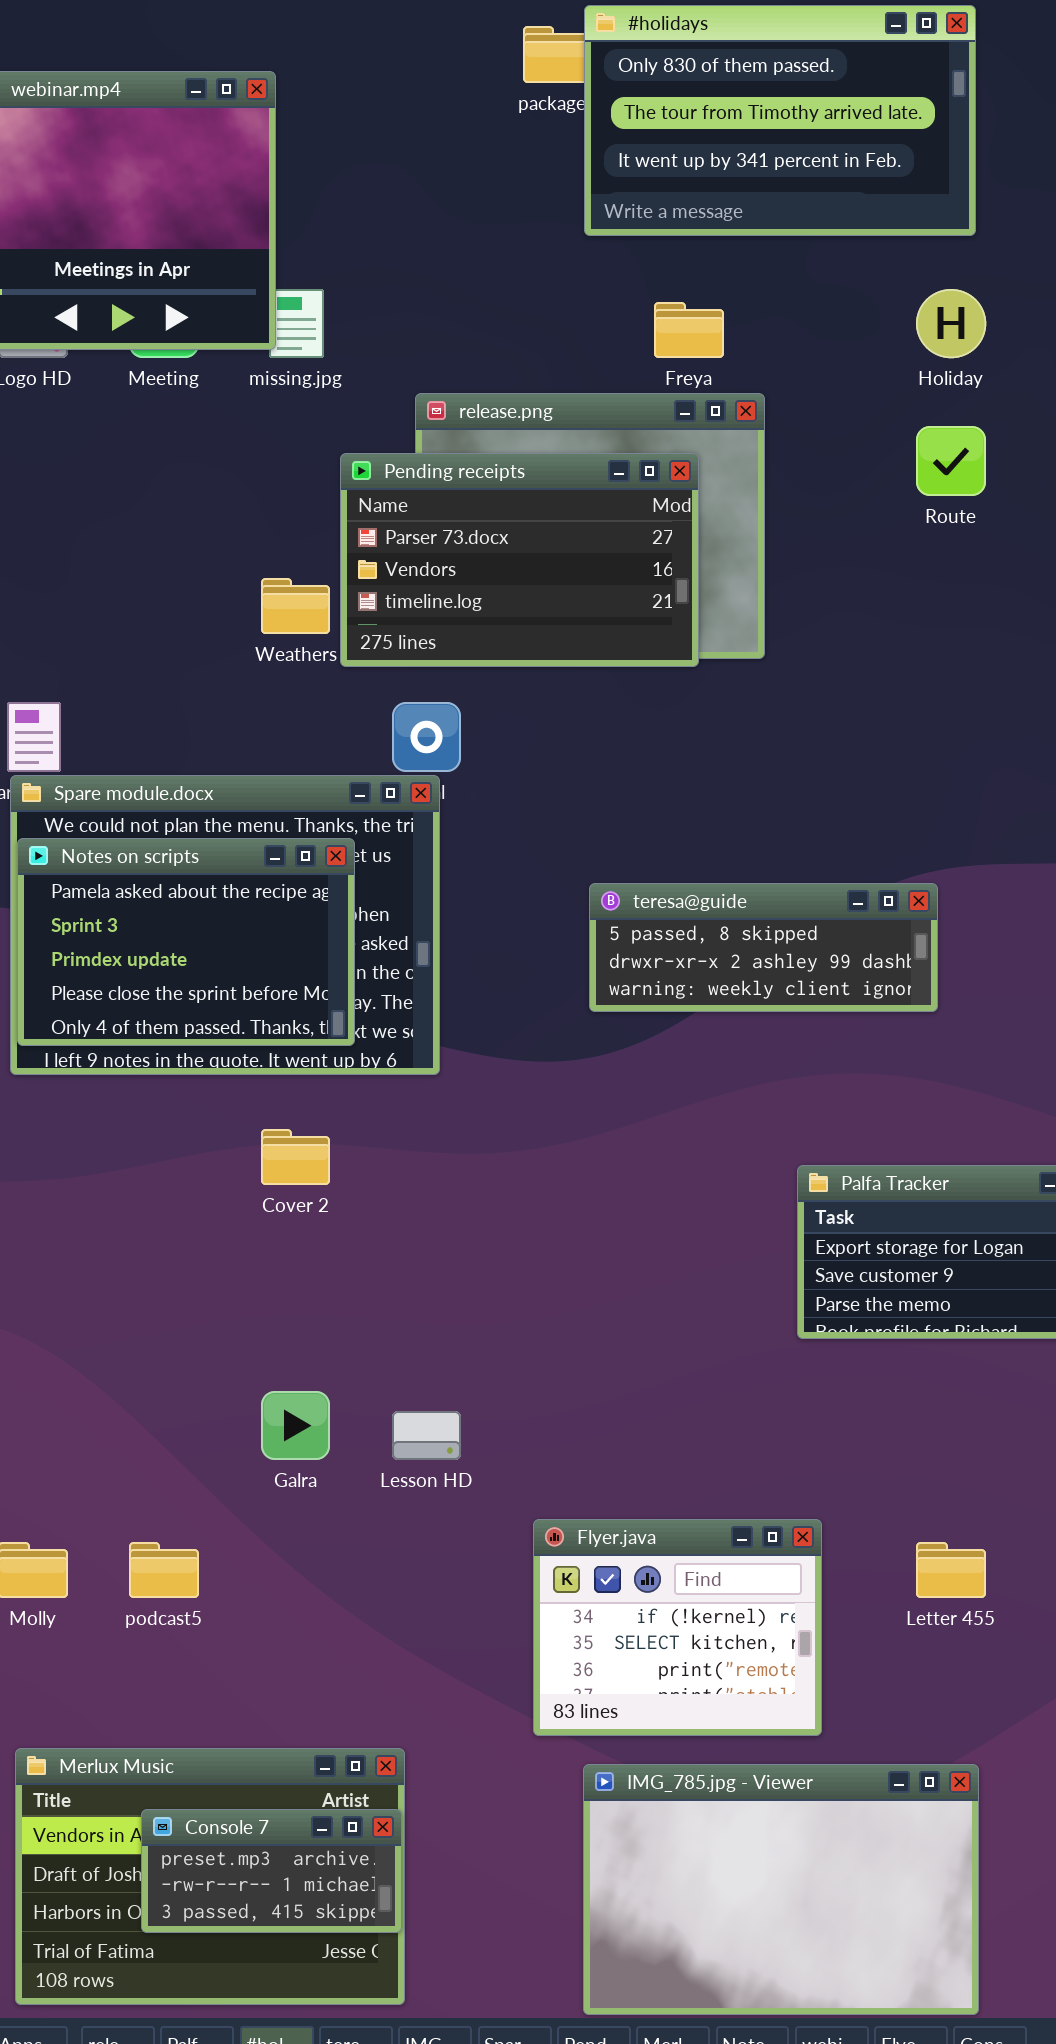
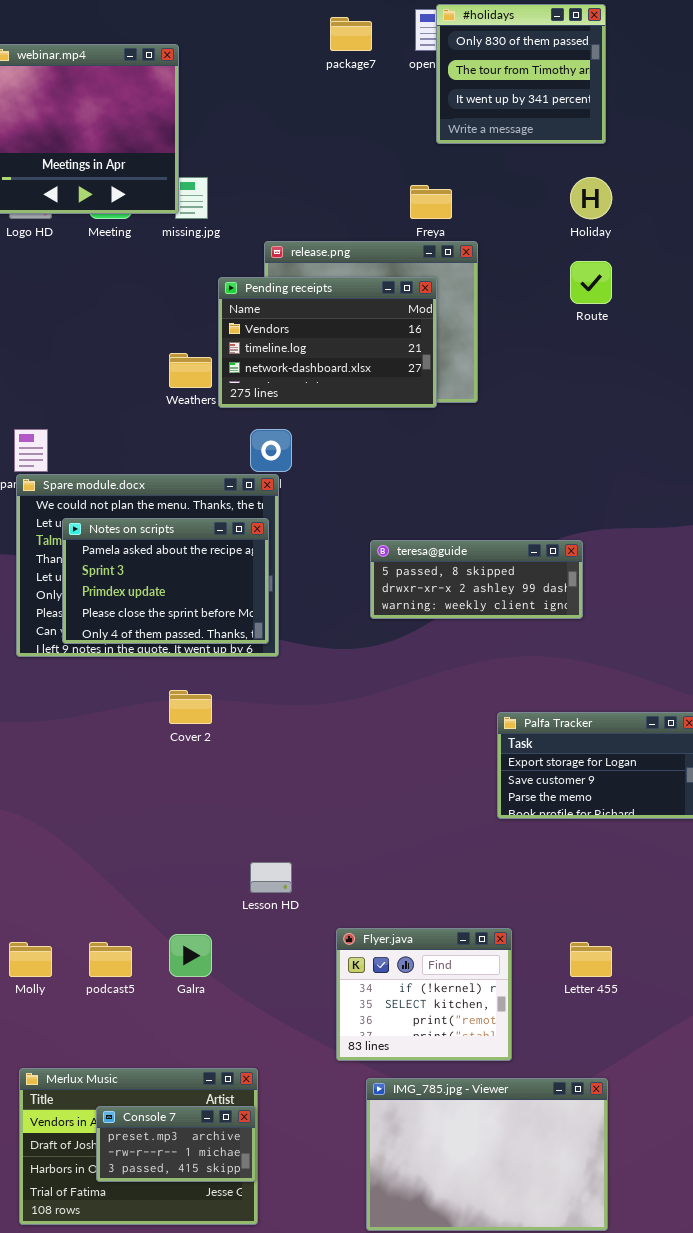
#holidays: [584,5,976,236] -> [436,4,606,144], resized
Pending receipts: [340,453,699,667] -> [218,277,437,408], scrolled down 1 row
Notes on scripts: [17,838,355,1046] -> [62,518,269,644], moved
Galra: [261,1391,330,1460] -> [169,934,212,977], moved

